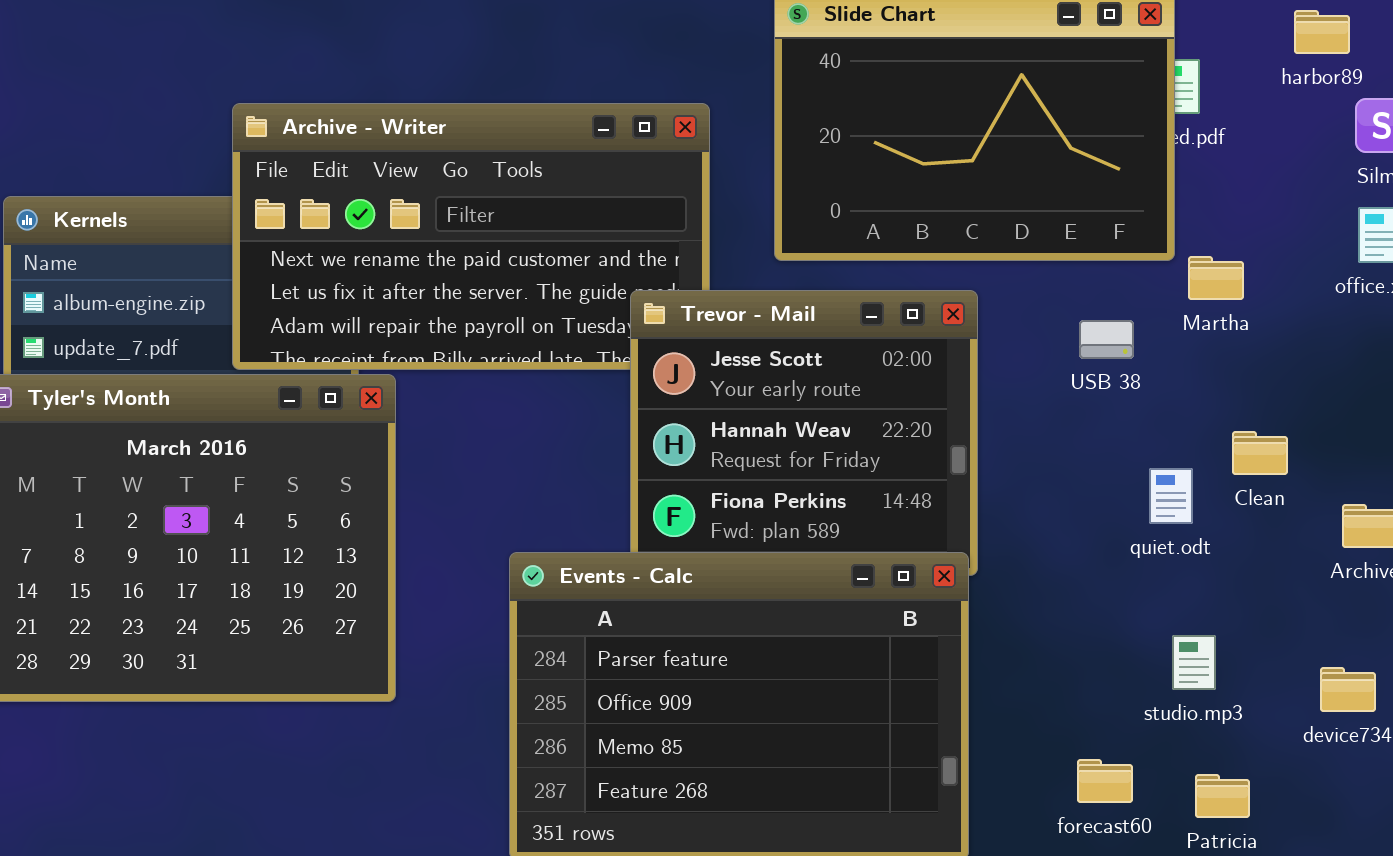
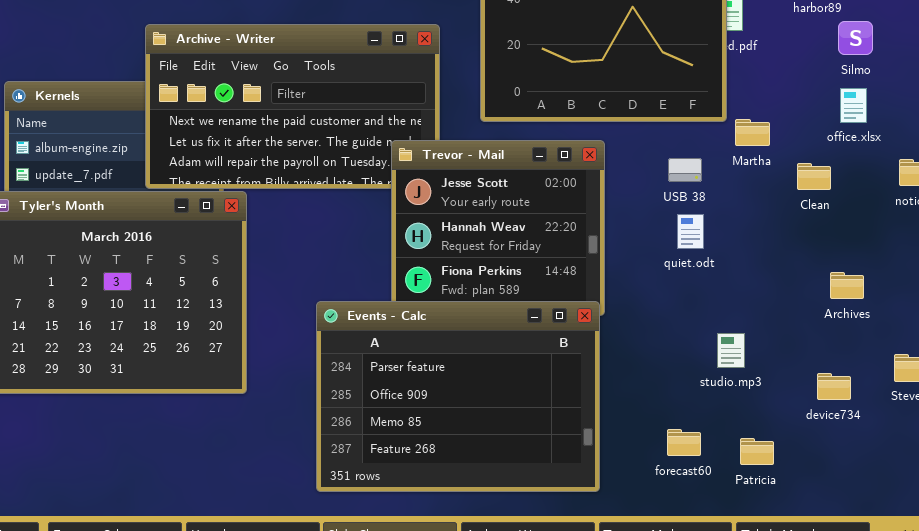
Clean: [1232,431,1288,475] -> [797,163,831,190], moved
quiet.odt: [1149,468,1193,524] -> [677,214,704,249], moved
studio.mp3: [1172,635,1216,690] -> [717,333,745,368], moved

